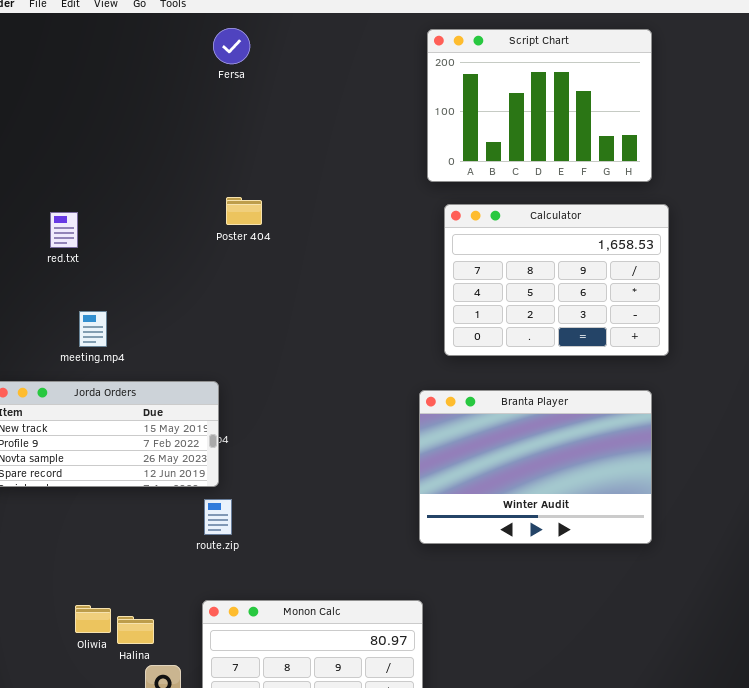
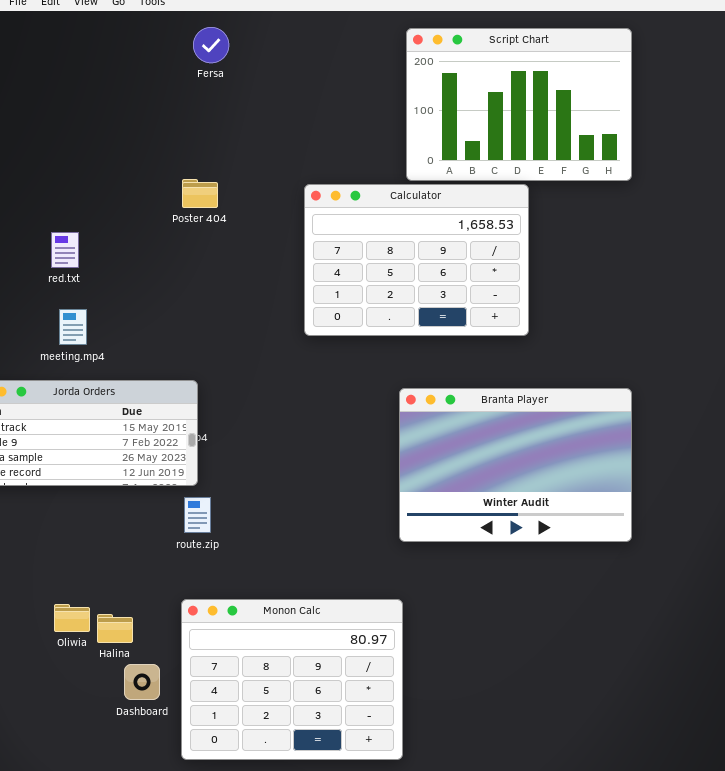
Poster 404: [226,197,262,225] -> [182,179,218,208], moved
Calculator: [444,204,669,356] -> [304,184,529,336], moved
red.txt: [50,212,78,248] -> [51,232,79,268], moved

